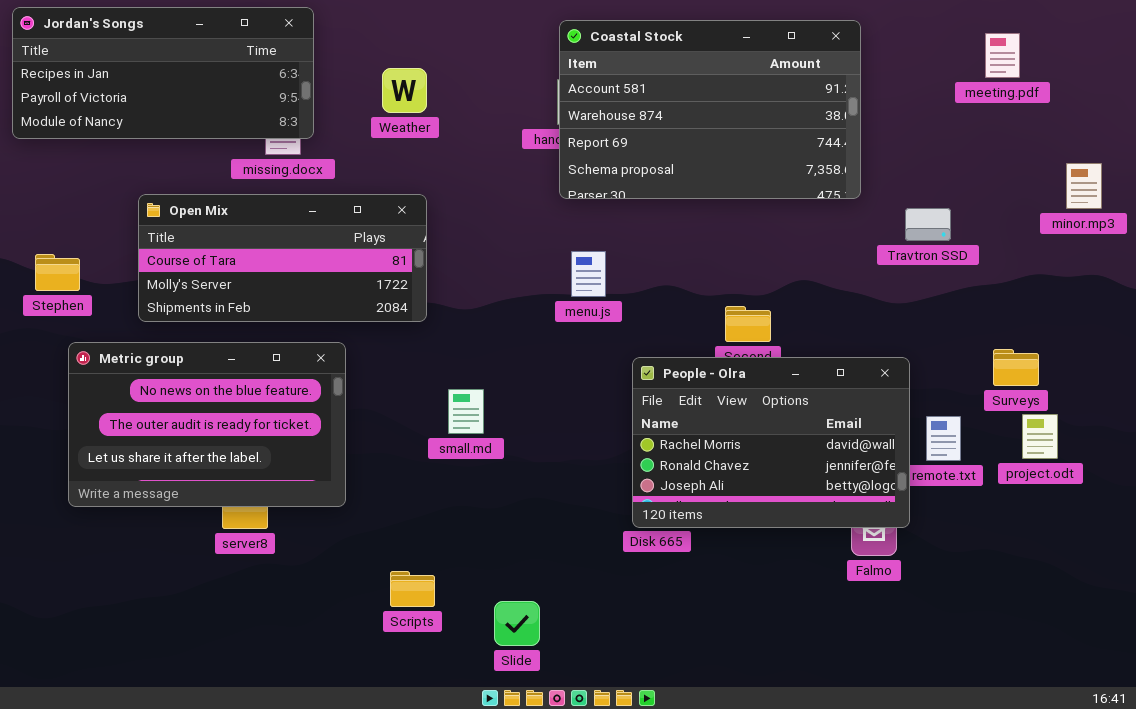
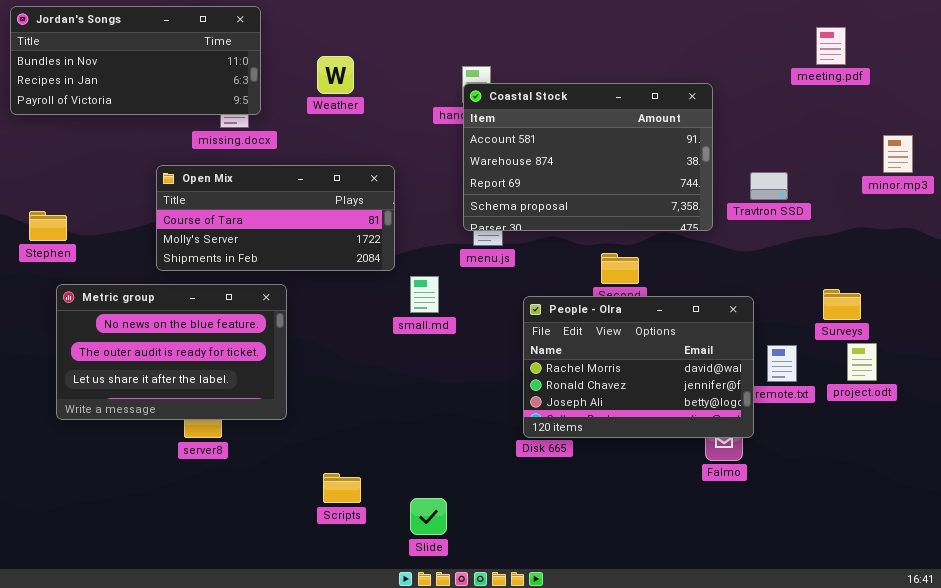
Jordan's Songs: [12,7,314,139] -> [10,6,261,115], scrolled up 1 row
Coastal Stock: [559,20,861,199] -> [463,83,713,231], moved
Open Mix: [138,194,427,322] -> [156,165,395,271], moved
small.md: [448,389,484,434] -> [410,276,439,313], moved

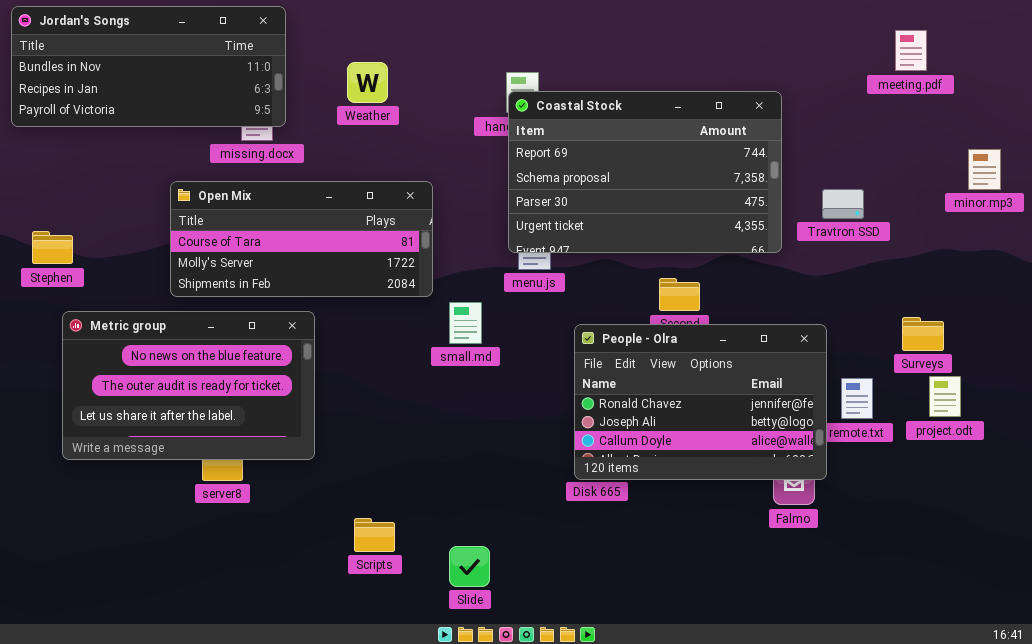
Coastal Stock: [463,83,713,231] -> [508,91,782,253], scrolled down 2 rows
People - Olra: [523,296,754,438] -> [574,324,827,480], scrolled down 1 row

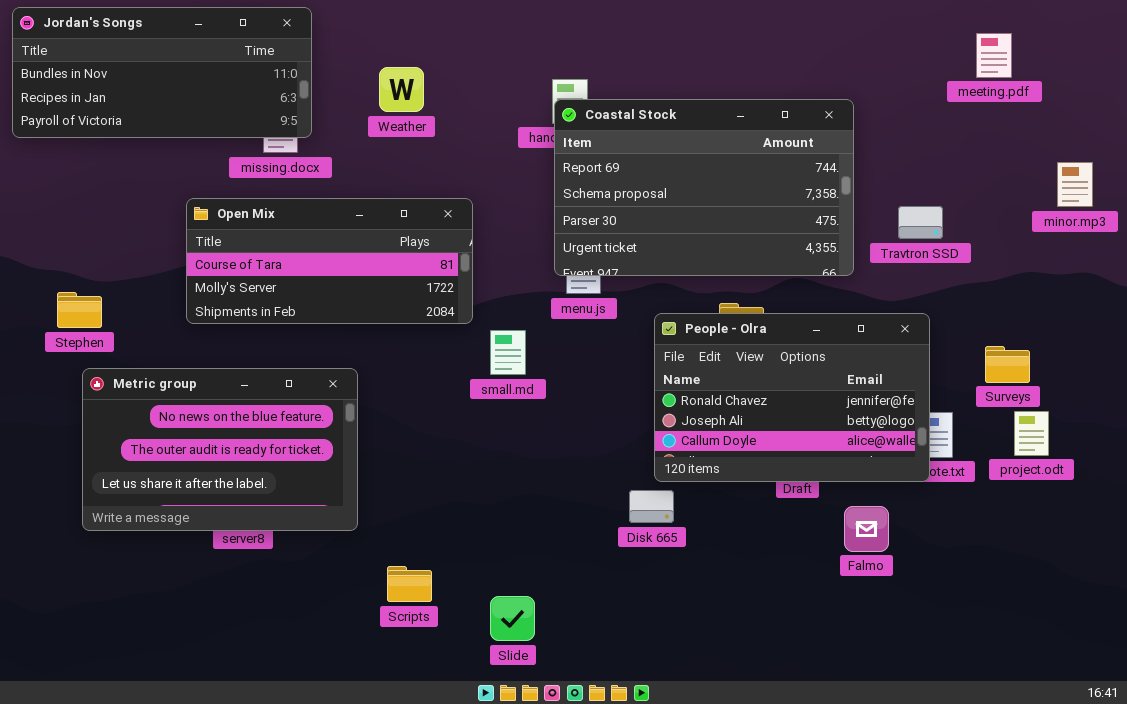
Stephen: [32,231,73,264] -> [57,292,102,328], moved
Metric group: [62,311,315,460] -> [82,368,358,531], moved
People - Olra: [574,324,827,480] -> [654,313,930,482], moved

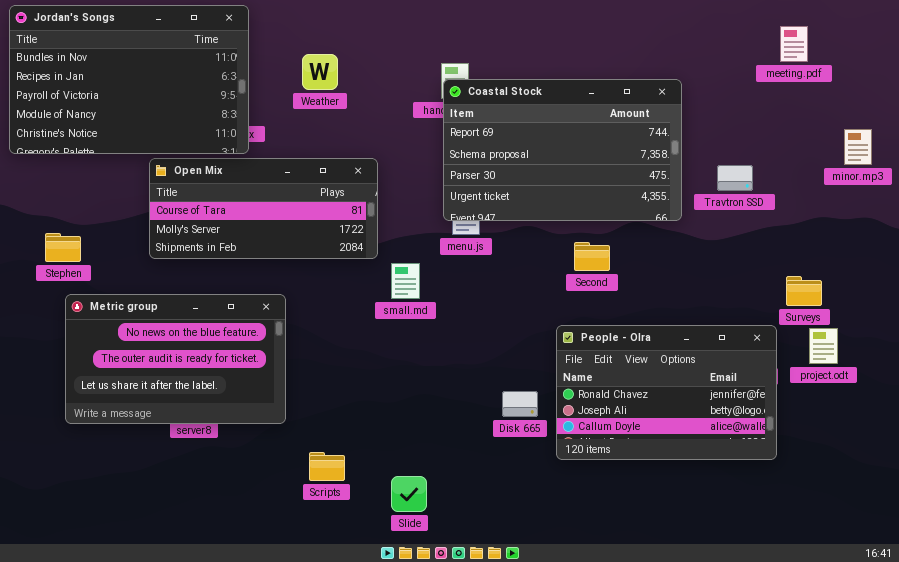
Jordan's Songs: [12,7,312,138] -> [9,5,249,154], resized
People - Olra: [654,313,930,482] -> [556,325,777,460], moved

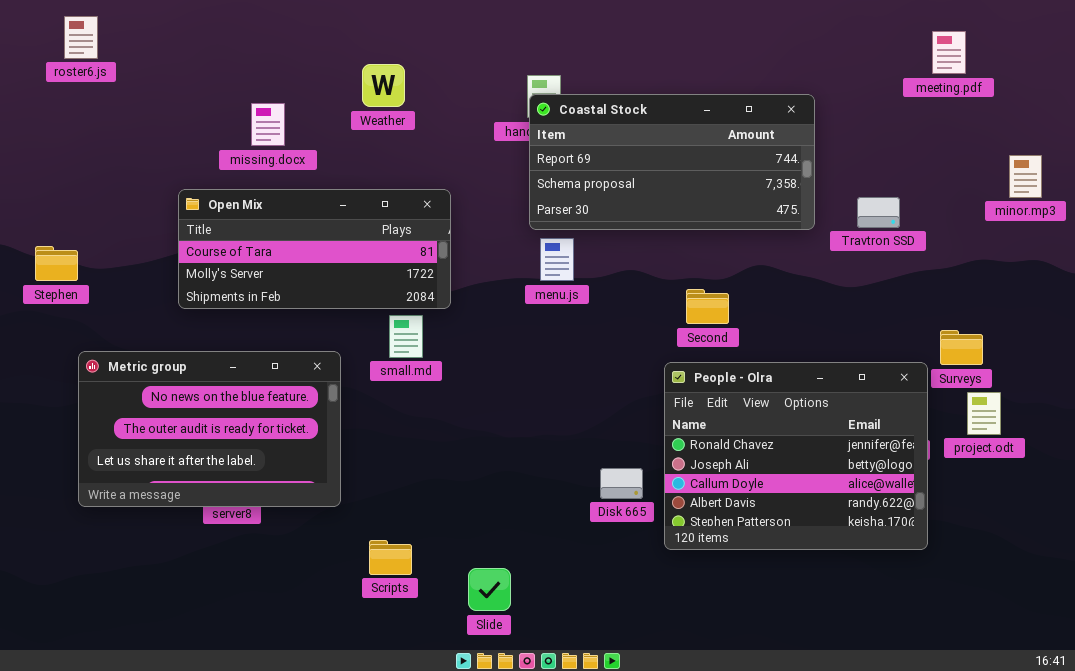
Jordan's Songs: [9,5,249,154] -> none, closed
Coastal Stock: [443,79,682,221] -> [529,94,815,230], resized
Stephen: [45,233,81,262] -> [35,246,78,281], moved
small.md: [391,263,420,299] -> [389,315,423,358], moved
People - Olra: [556,325,777,460] -> [664,362,928,550], resized

